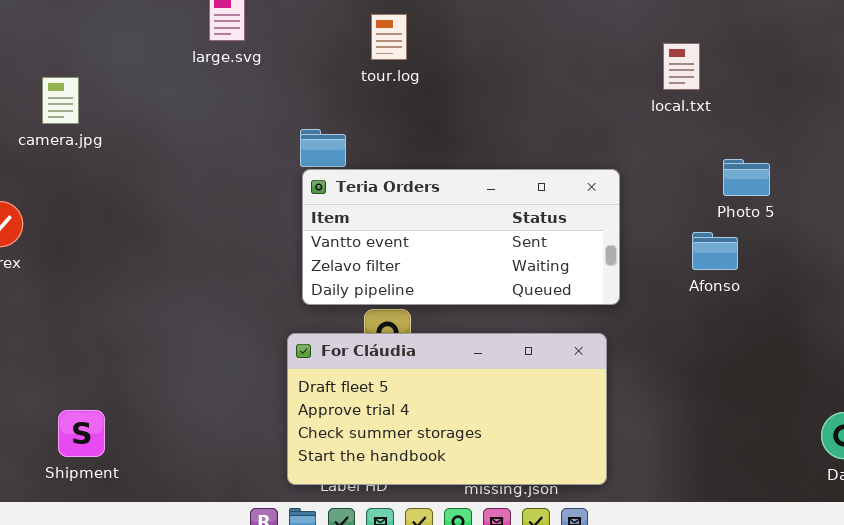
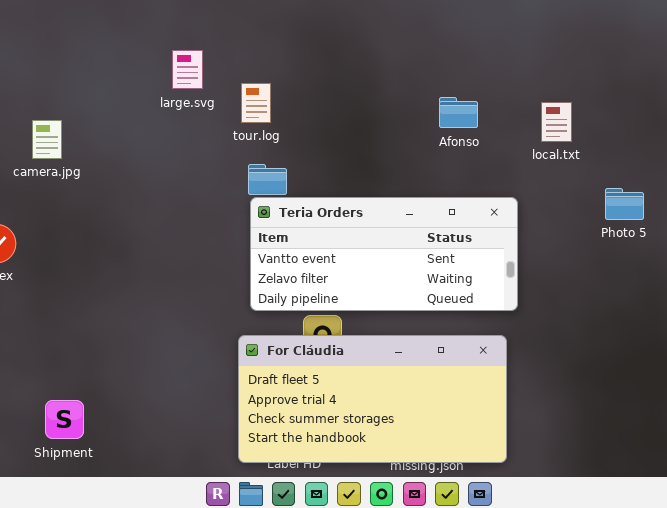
tour.log: [371,14,407,60] -> [241,83,271,123], moved
local.txt: [663,43,700,90] -> [541,102,572,142], moved
Afonso: [692,232,738,270] -> [439,97,478,128], moved

